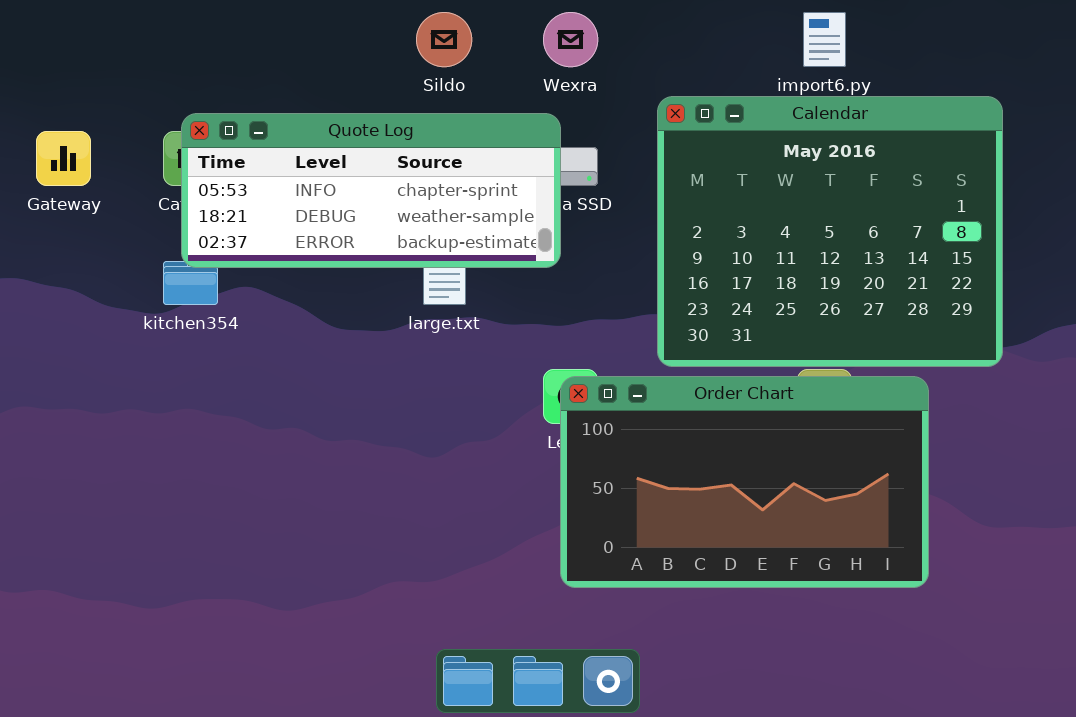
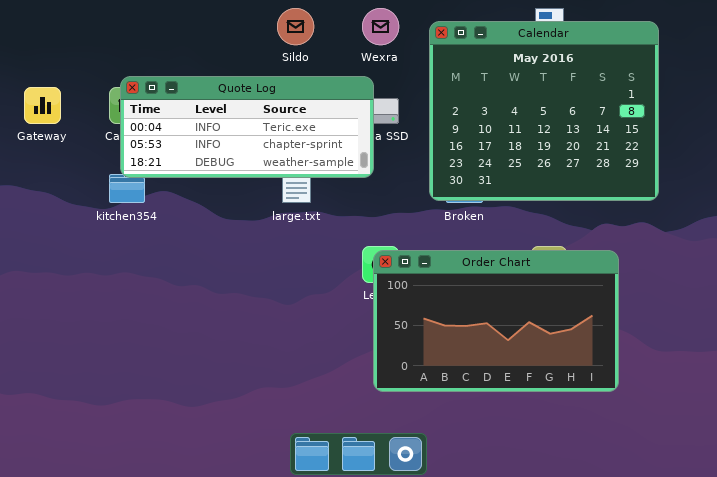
Calendar: [657,96,1003,367] -> [429,21,659,201], moved
Quote Log: [181,113,561,268] -> [120,76,374,178], scrolled up 1 row

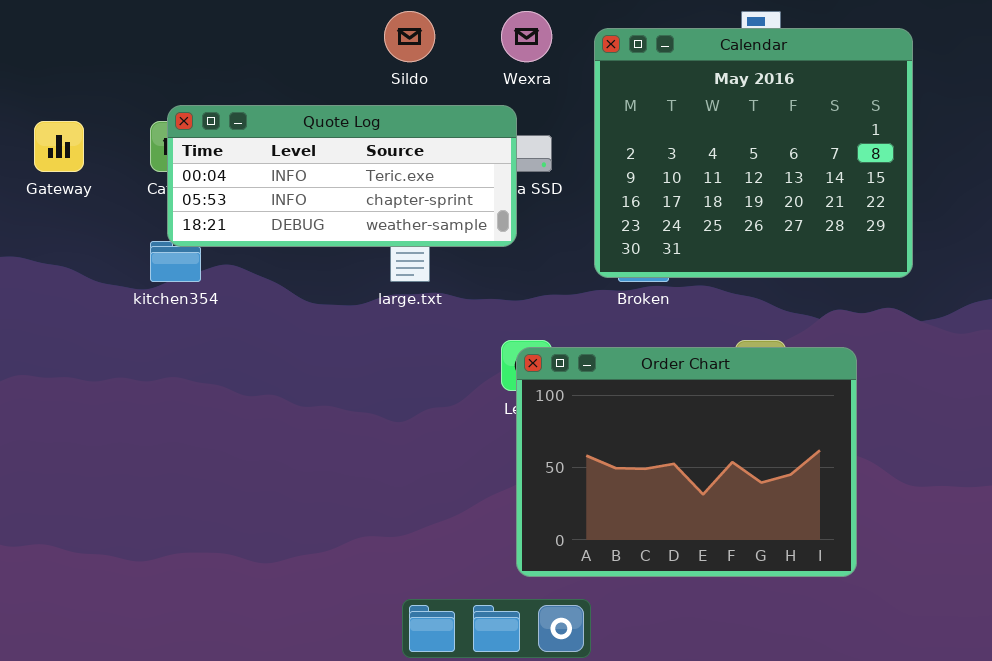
Order Chart: [373,250,619,392] -> [516,347,857,577], resized

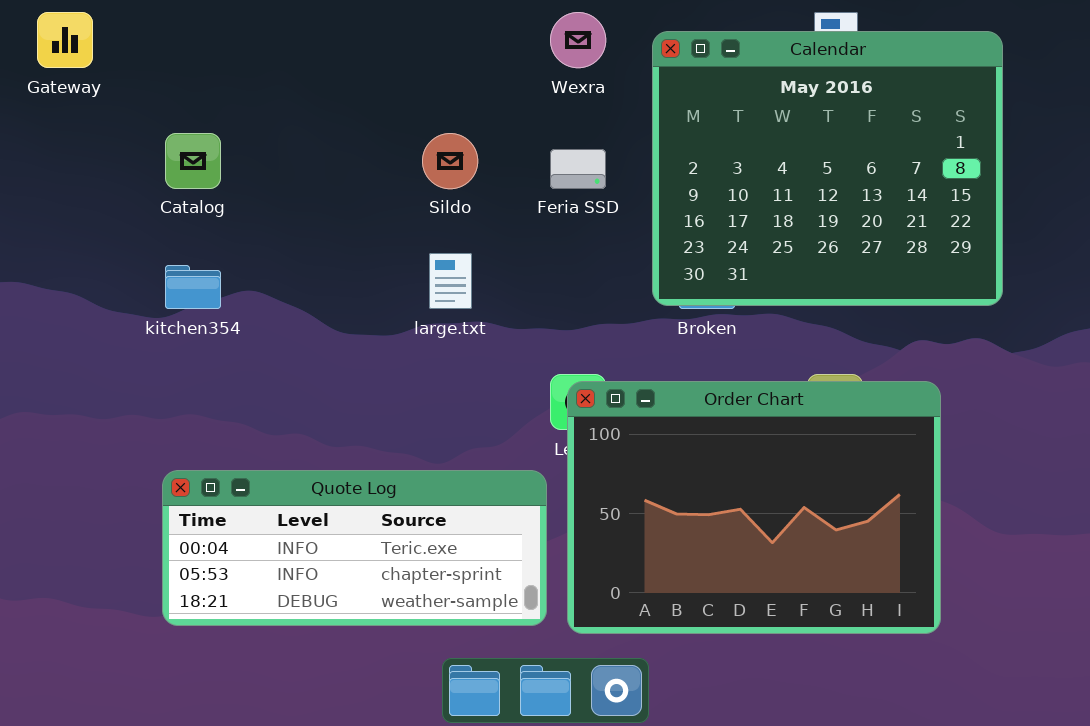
Sildo: [384,11,435,62] -> [422,133,478,189], moved
Quote Log: [167,105,517,247] -> [162,470,547,626], moved
Gateway: [34,121,84,172] -> [37,12,93,68], moved

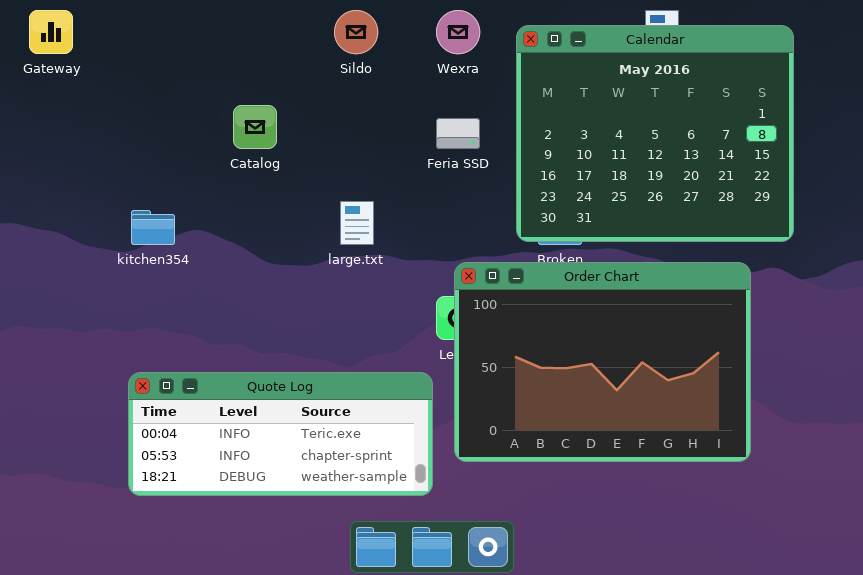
Catalog: [165,133,221,189] -> [233,105,277,149], moved
Sildo: [422,133,478,189] -> [334,10,378,54], moved
Order Chart: [567,381,941,634] -> [454,262,751,462], moved

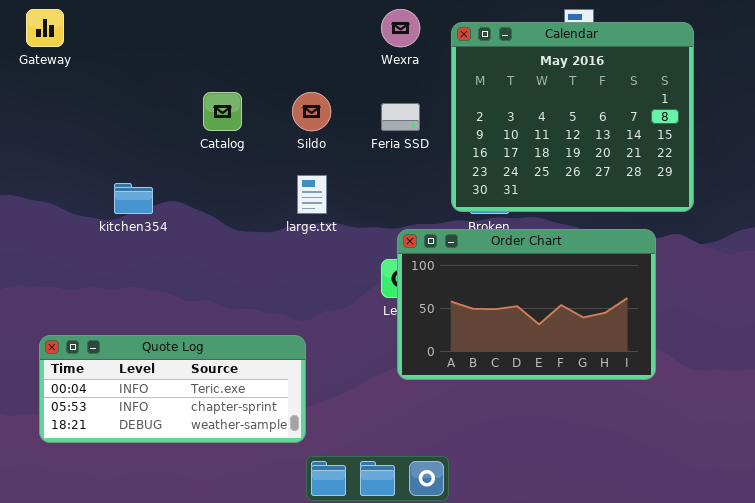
Sildo: [334,10,378,54] -> [292,92,331,131], moved
Order Chart: [454,262,751,462] -> [397,229,656,380], resized
Quote Log: [128,372,433,496] -> [39,335,306,443], moved

